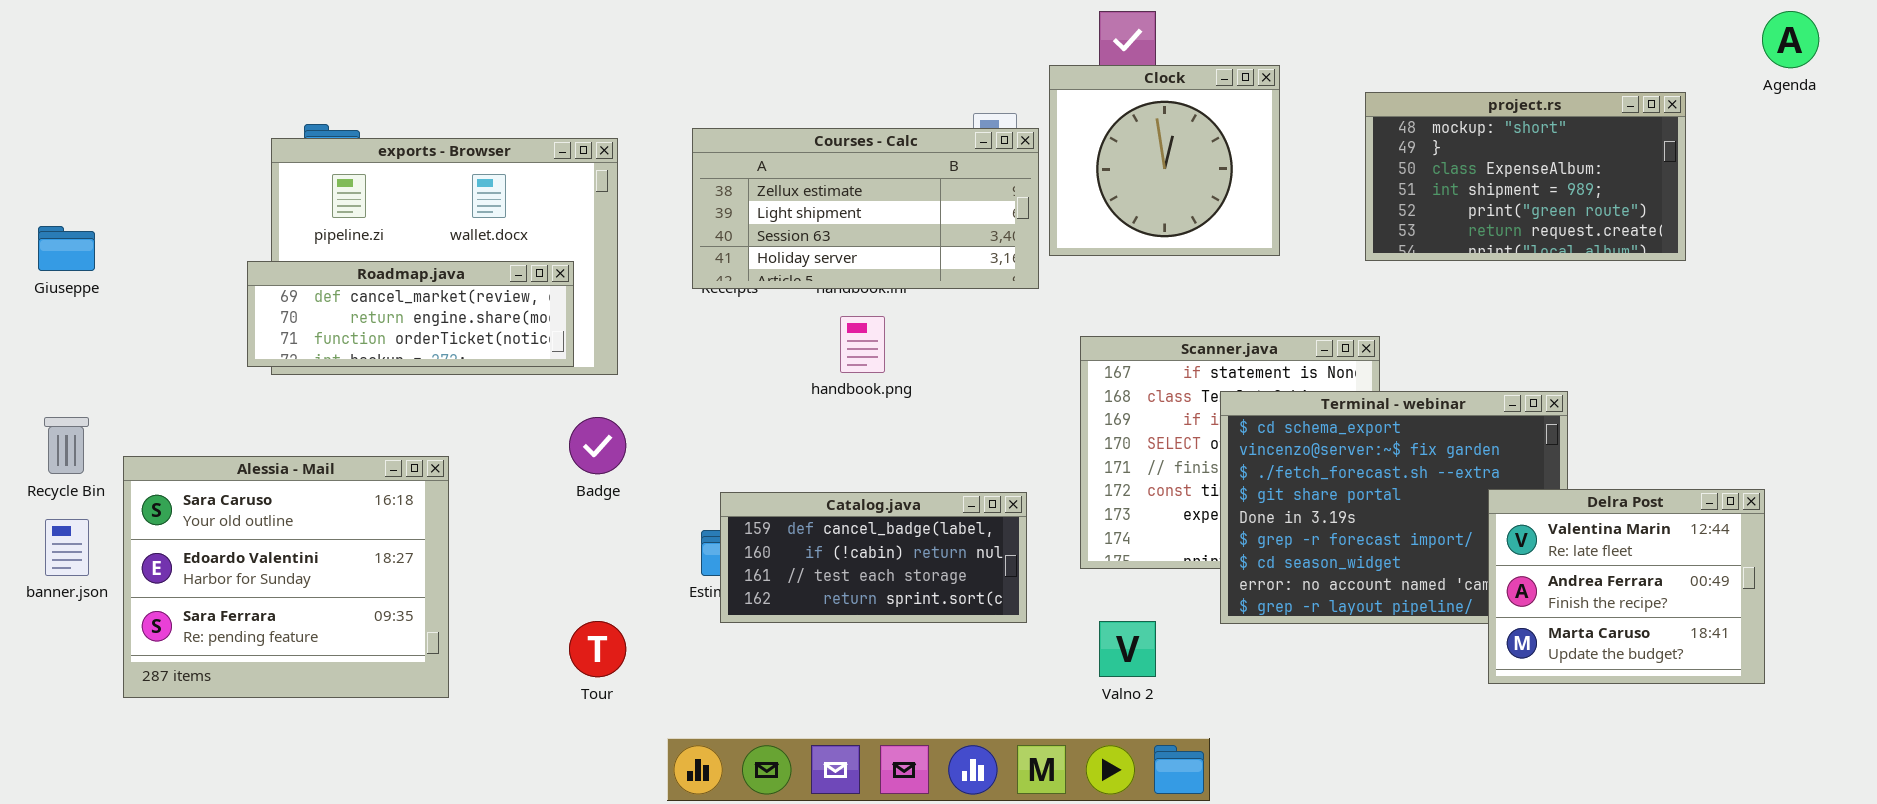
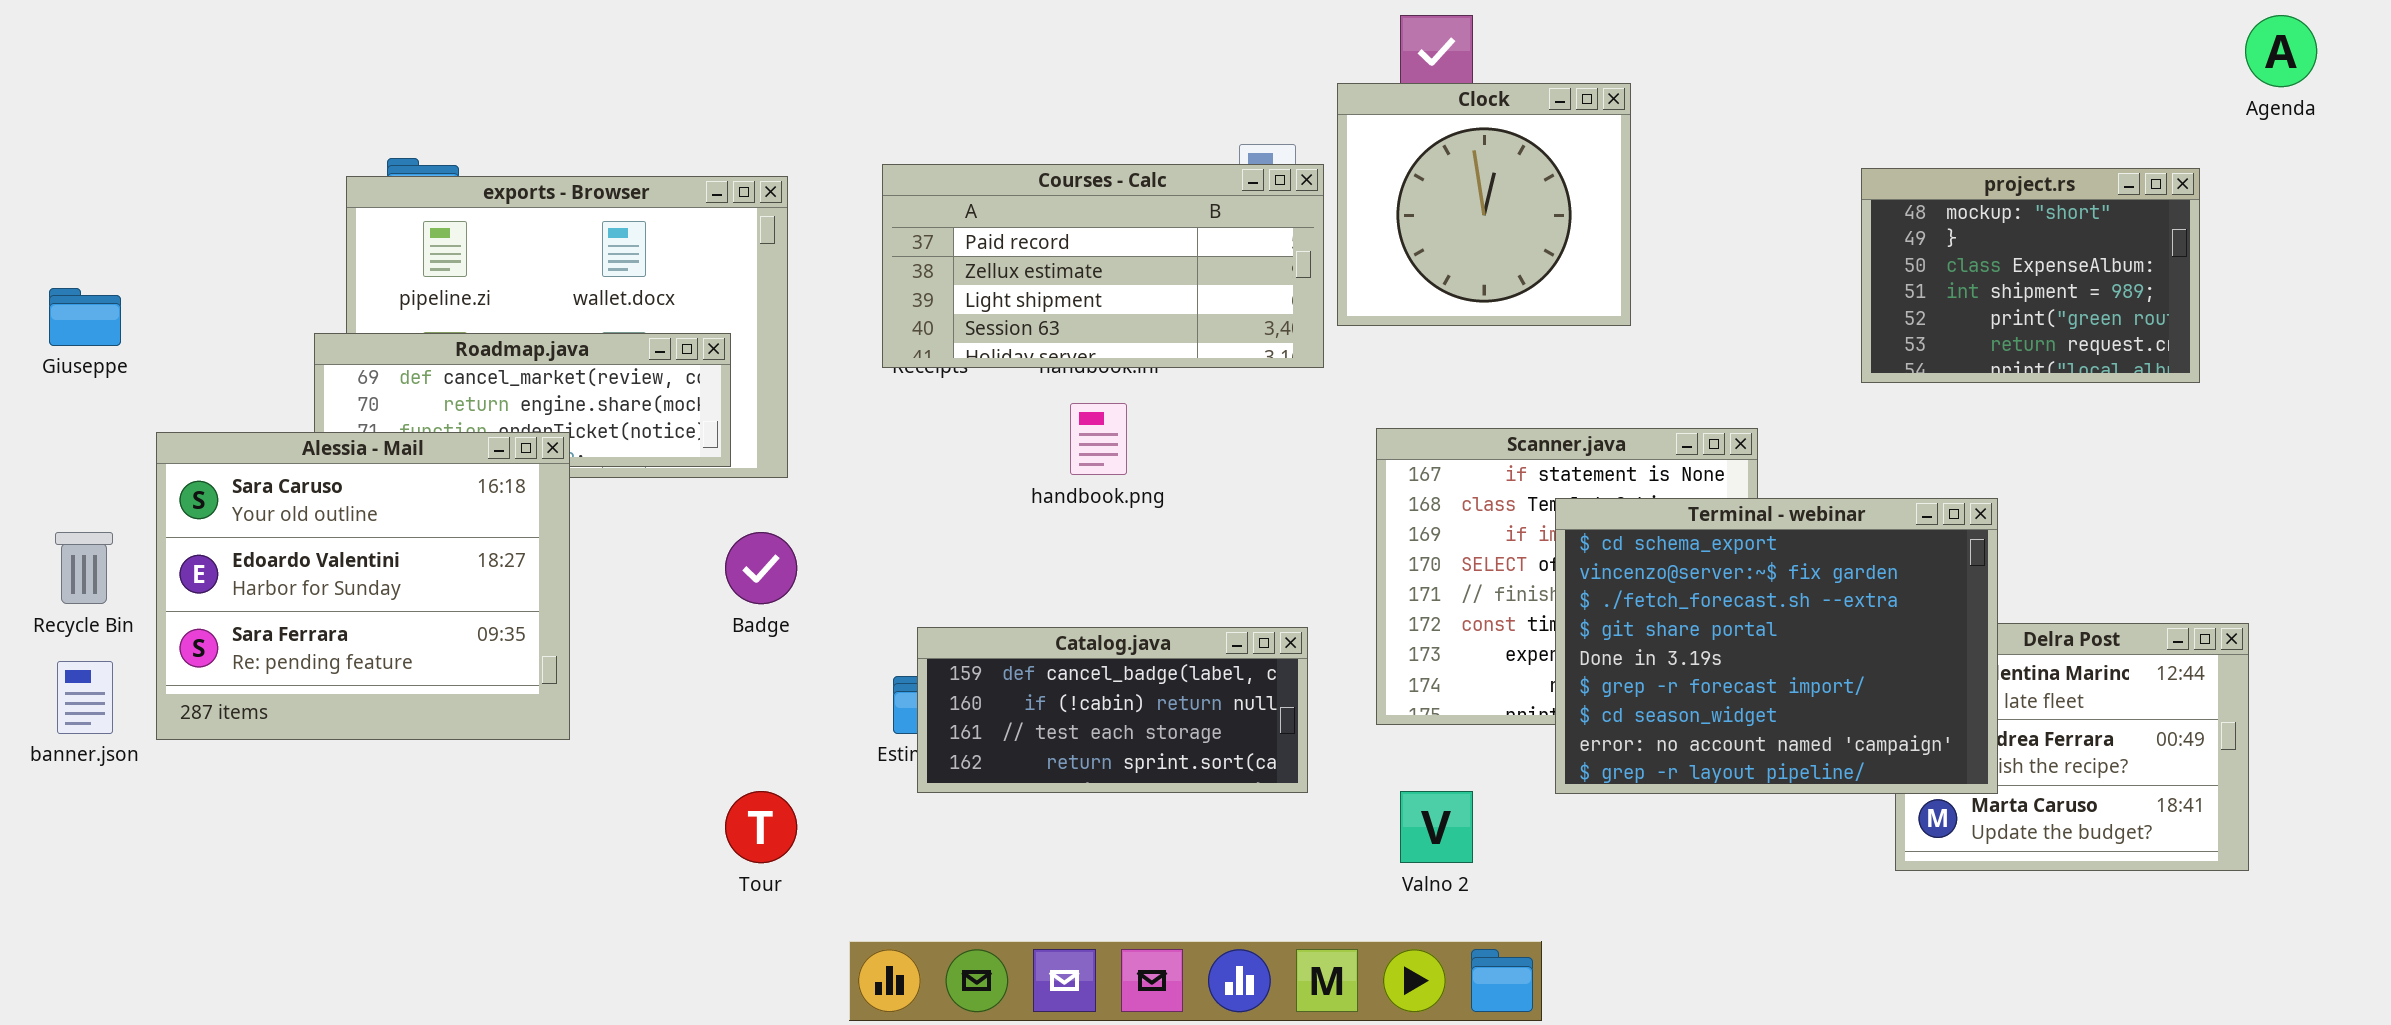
project.rs: [1365,92,1686,261] -> [1861,168,2200,383], moved, resized
Courses - Calc: [692,128,1039,289] -> [882,164,1324,368], scrolled up 1 row
Terminal - webinar: [1220,391,1568,624] -> [1555,498,1998,794], raised
Alessia - Mail: [123,456,449,698] -> [156,432,570,740], moved

